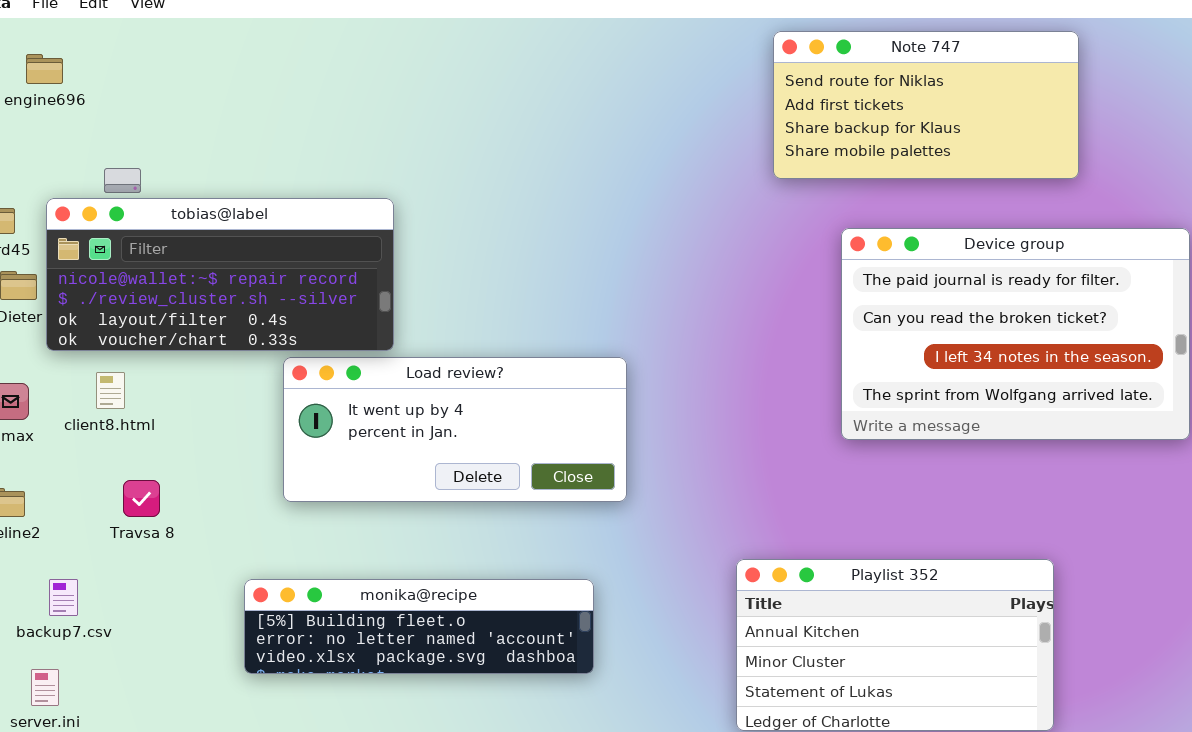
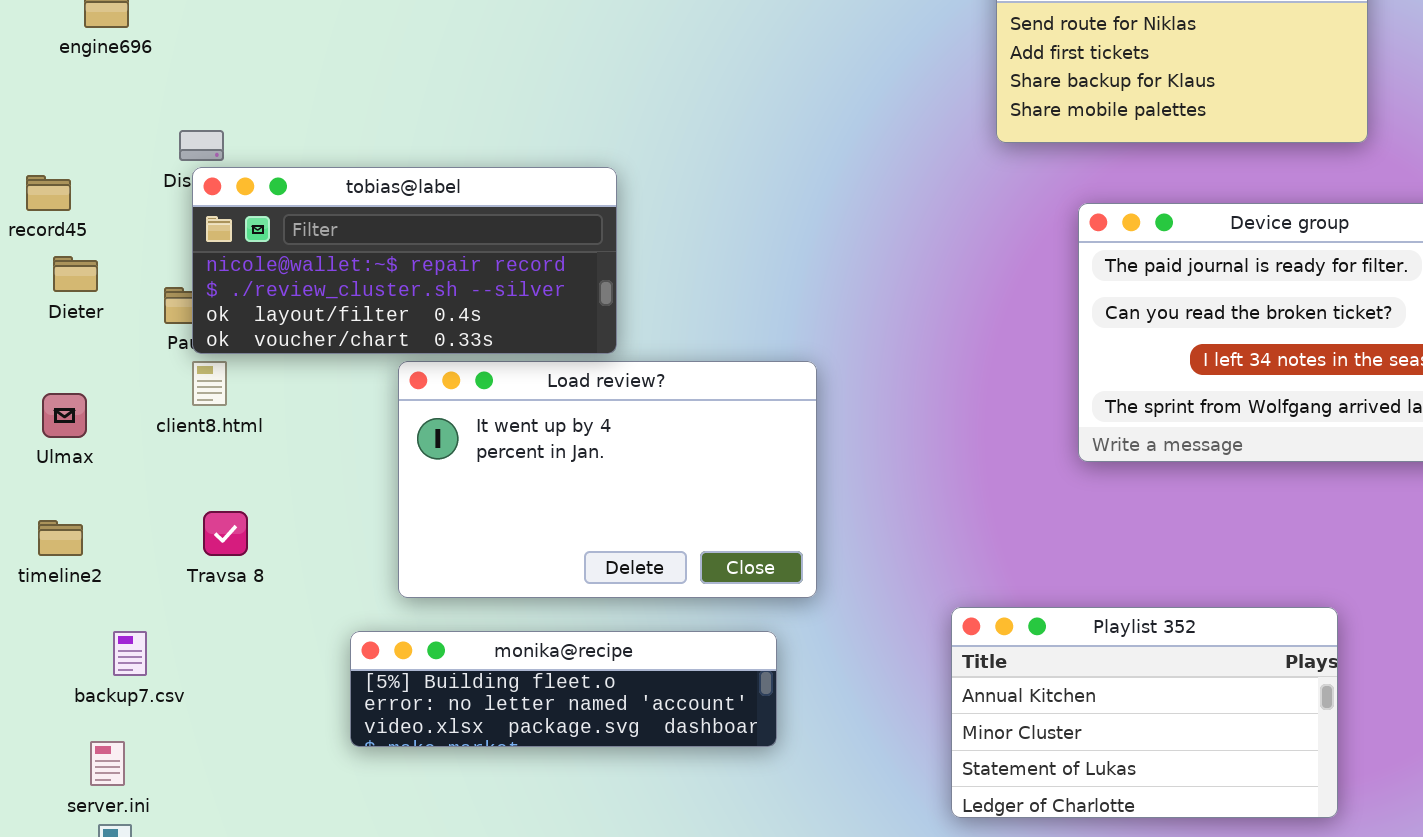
tobias@label: [46,198,394,351] -> [192,167,617,354], moved
Load review?: [283,357,627,502] -> [398,361,817,598], resized
client8.html: [96,372,125,409] -> [192,361,227,406], moved

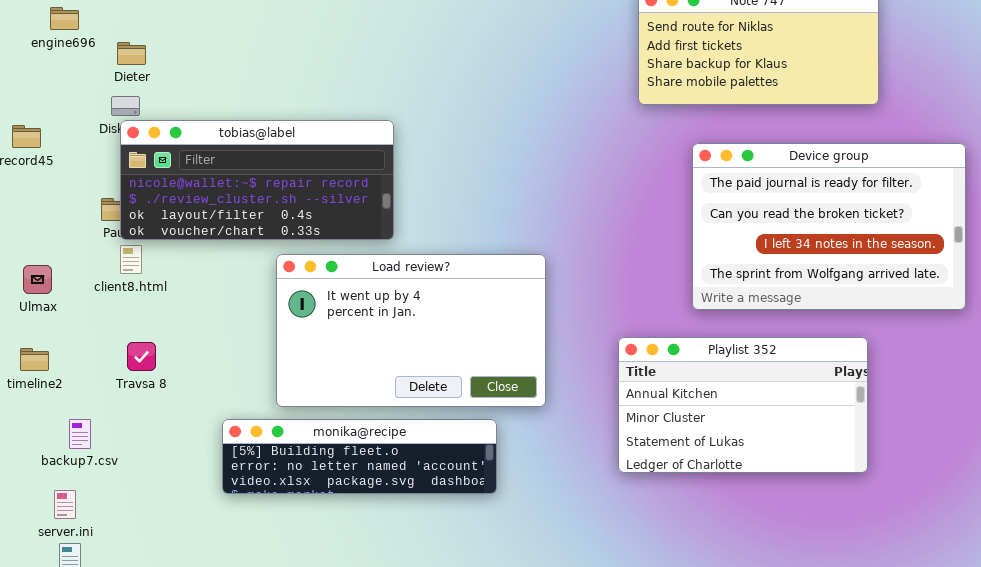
Dieter: [53,256,98,292] -> [117,42,146,65], moved
Load review?: [398,361,817,598] -> [276,254,546,407], moved
Playlist 352: [951,607,1338,818] -> [618,337,868,473], moved

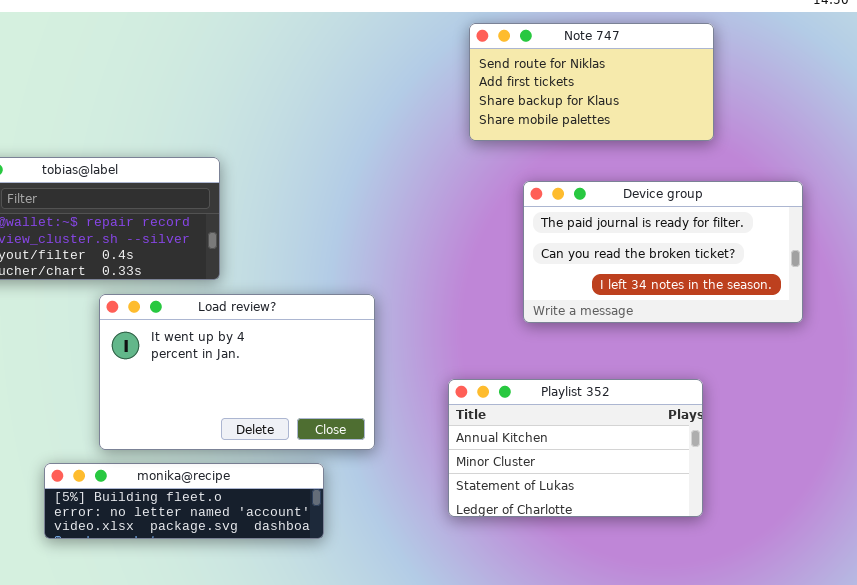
Device group: [692,143,966,310] -> [523,181,803,323], resized

